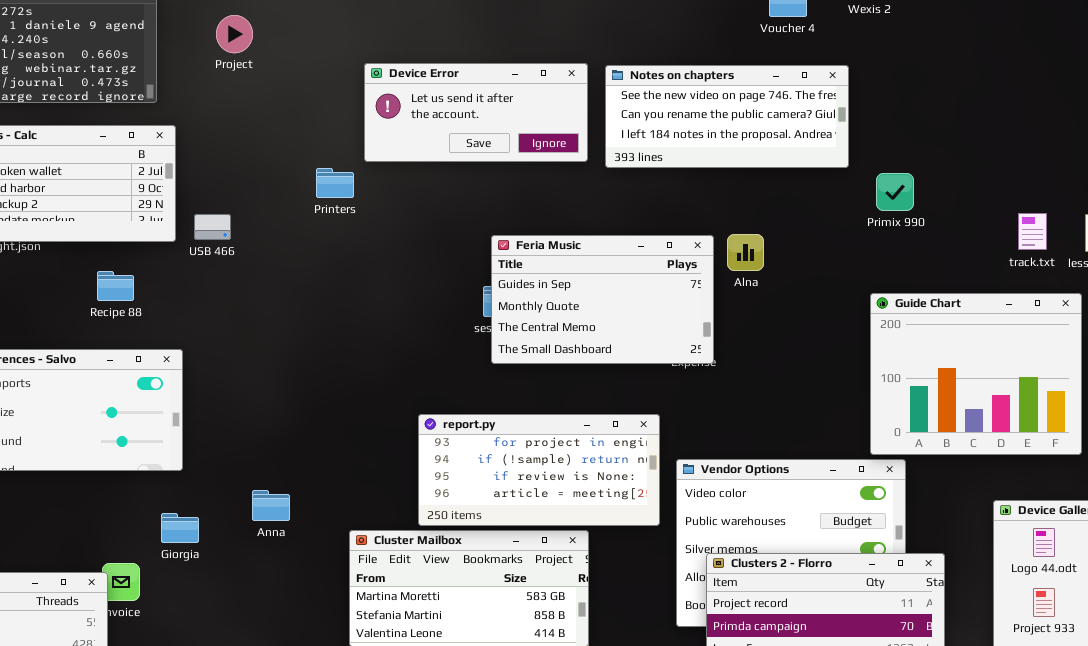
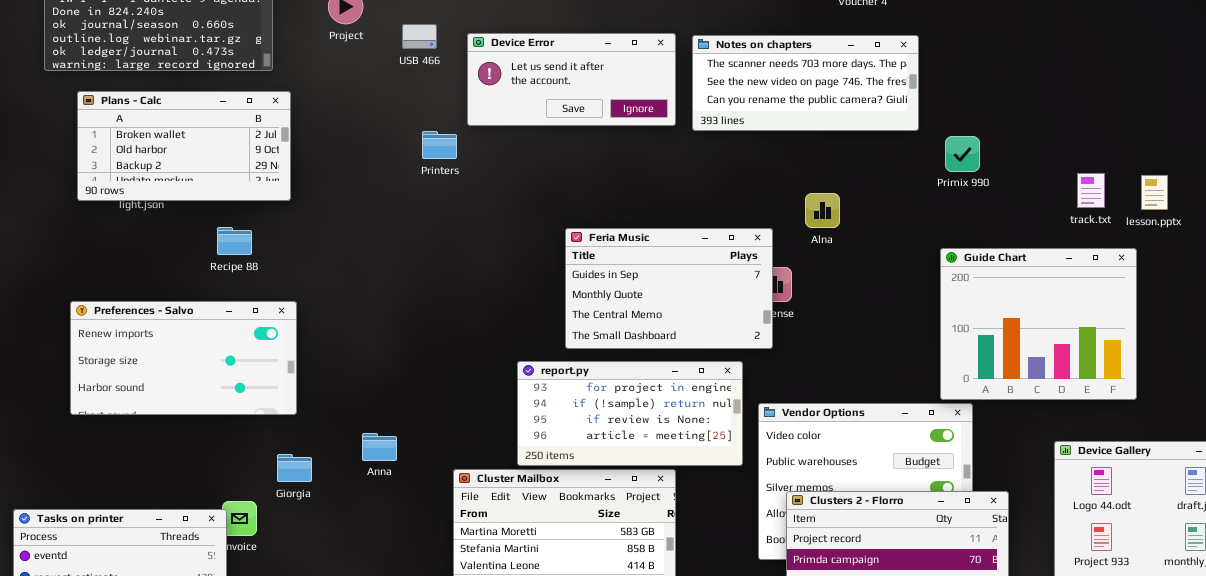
Notes on chapters: [605,65,849,168] -> [692,35,919,131], scrolled up 1 row
USB 466: [194,214,231,240] -> [402,24,437,49], moved
Feria Music: [491,235,714,364] -> [565,228,773,349], moved

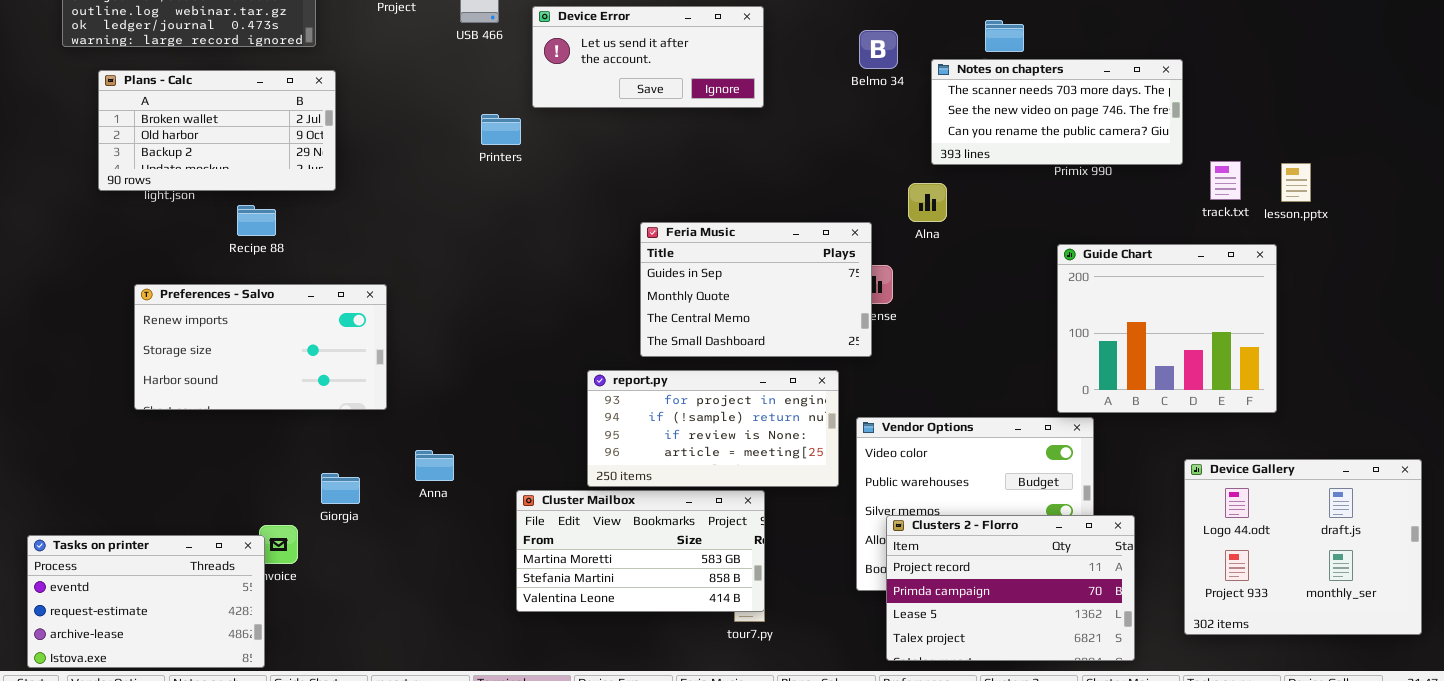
Notes on chapters: [692,35,919,131] -> [931,59,1183,165], moved
Recipe 88: [217,227,252,255] -> [237,205,276,236], moved
Preferences - Salvo: [70,301,297,415] -> [134,284,387,410], moved

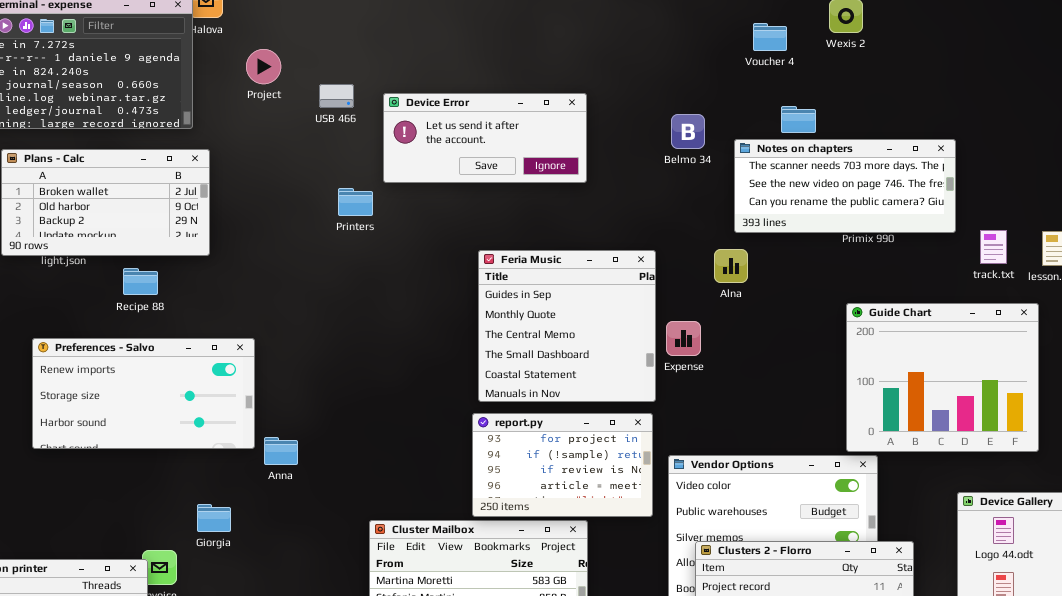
Feria Music: [640,222,872,357] -> [478,250,656,402], resized
report.py: [587,370,839,487] -> [472,413,653,517], resized
Anna: [415,450,454,481] -> [264,437,298,465], moved

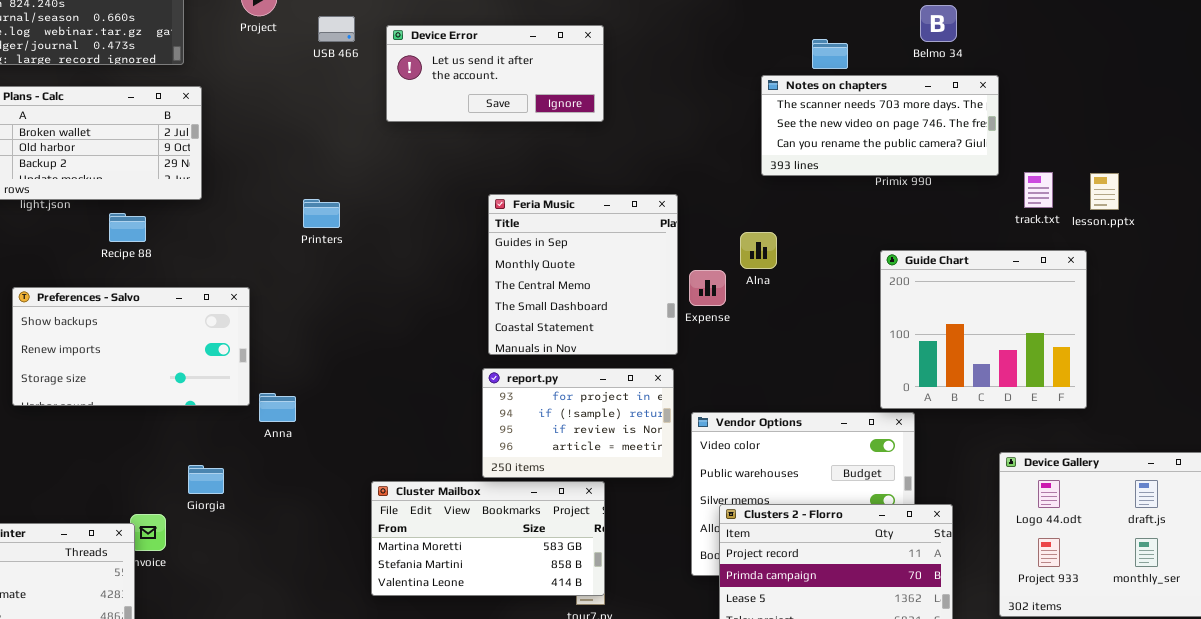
Belmo 34: [671,114,705,149] -> [920,5,957,42], moved
Printers: [338,188,373,216] -> [303,199,340,228], moved
Alna: [714,249,748,283] -> [740,232,777,269], moved
Preferences - Salvo: [32,338,255,449] -> [12,287,250,406], scrolled up 1 row

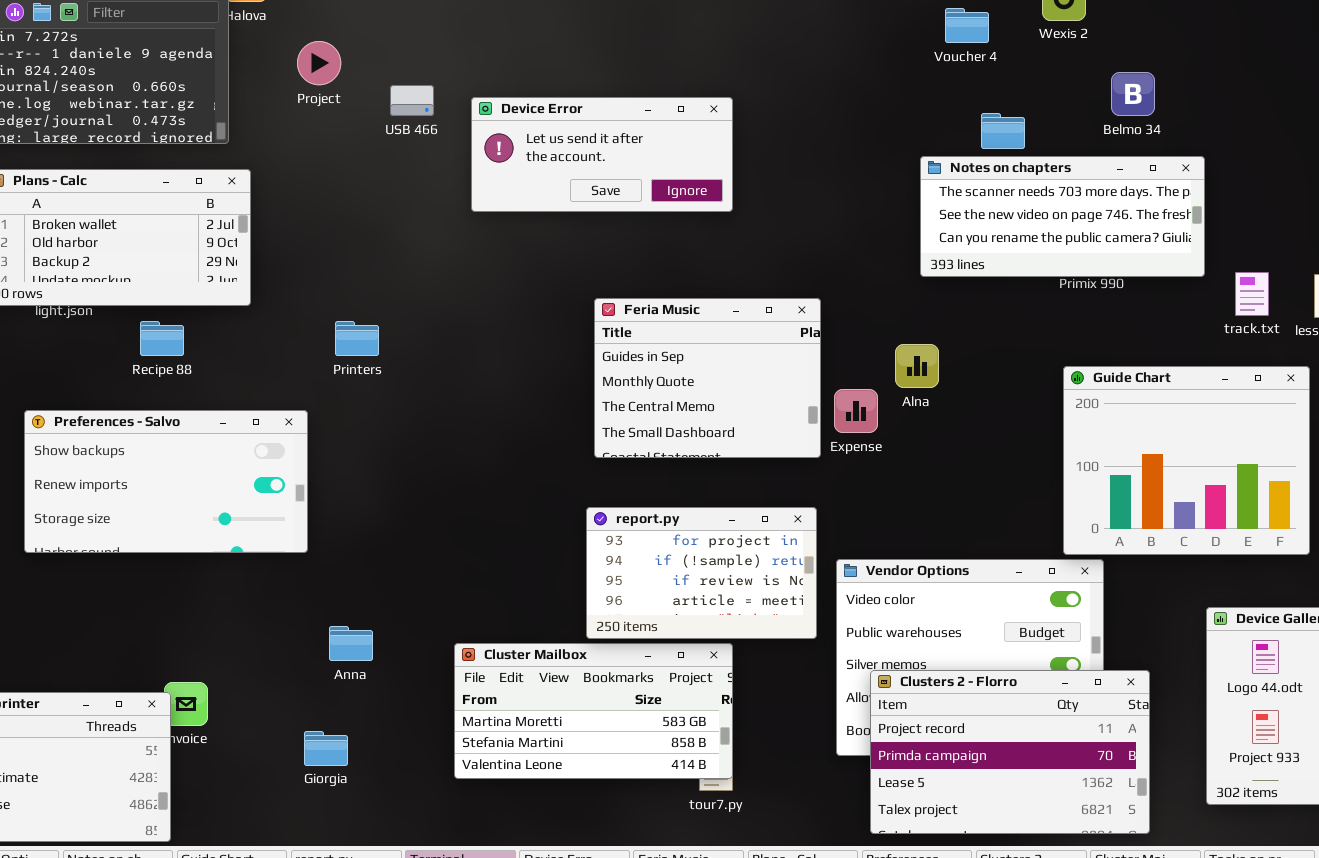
Feria Music: [488,194,678,355] -> [594,298,821,458], resized
Printers: [303,199,340,228] -> [335,321,379,356], moved
Anna: [259,393,296,422] -> [329,626,373,661], moved
Giorgia: [188,465,224,494] -> [304,731,348,766], moved

